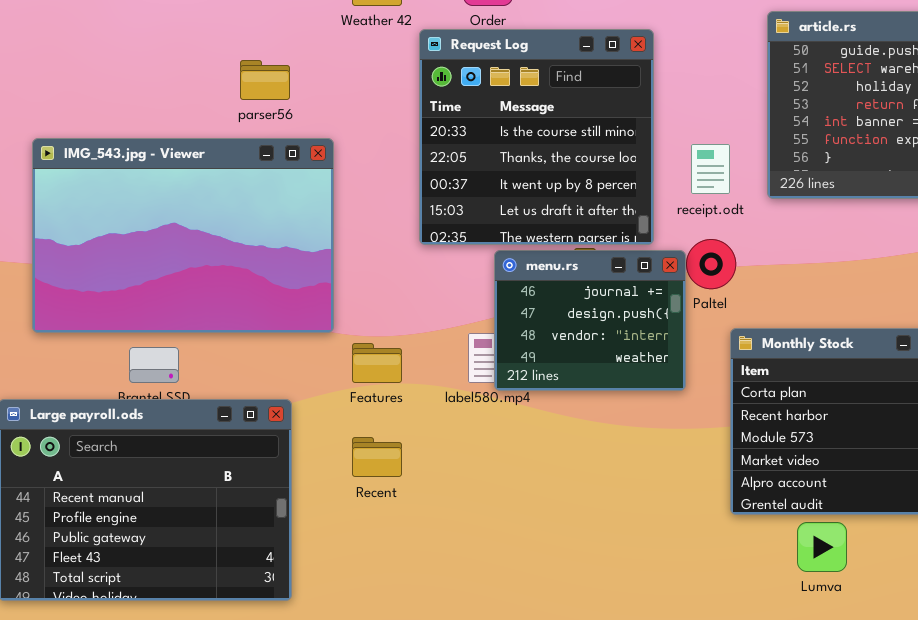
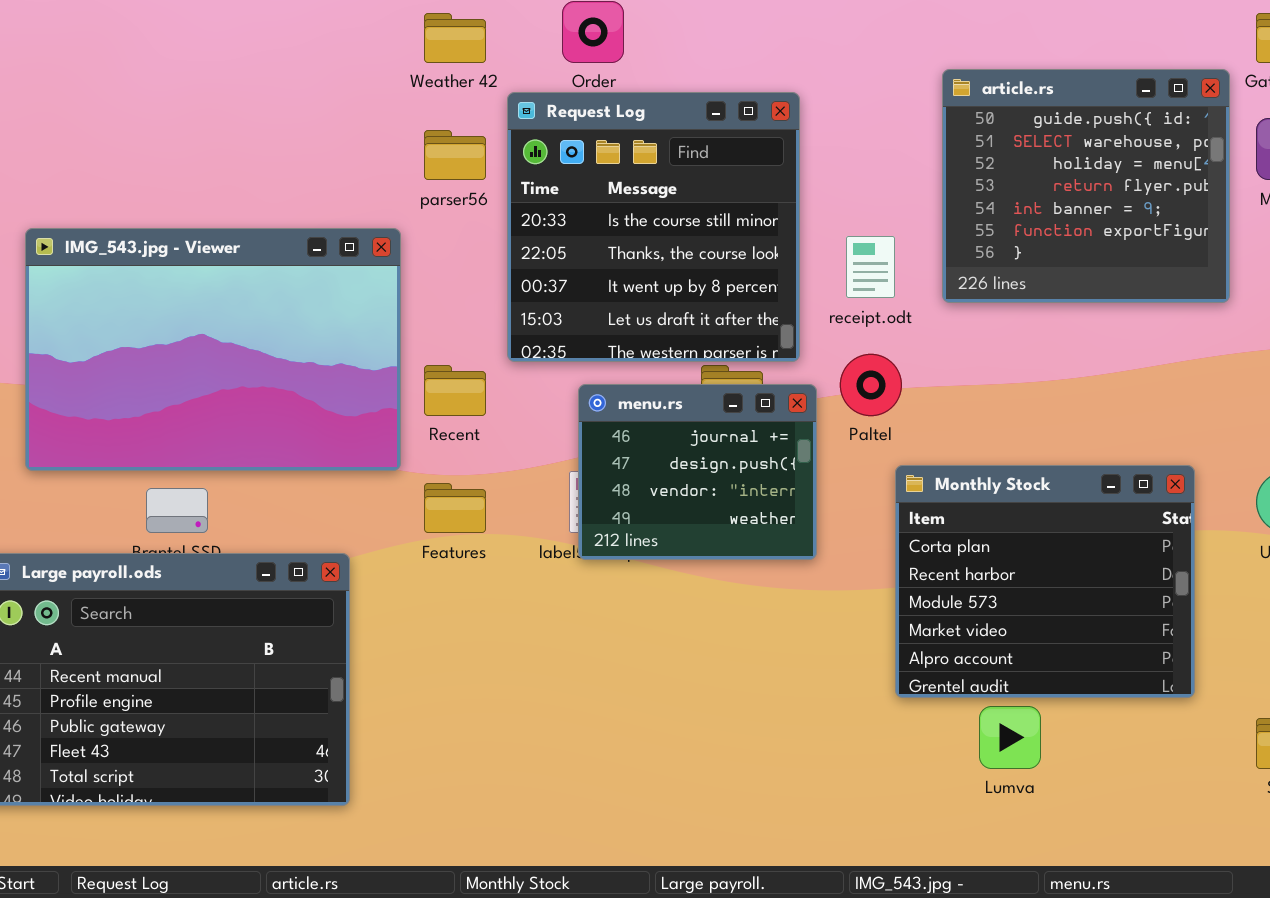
parser56: [240,60,290,100] -> [424,130,486,180], moved
menu.rs: [494,250,686,391] -> [578,384,817,560], moved
Recent: [352,437,402,477] -> [424,365,486,416], moved

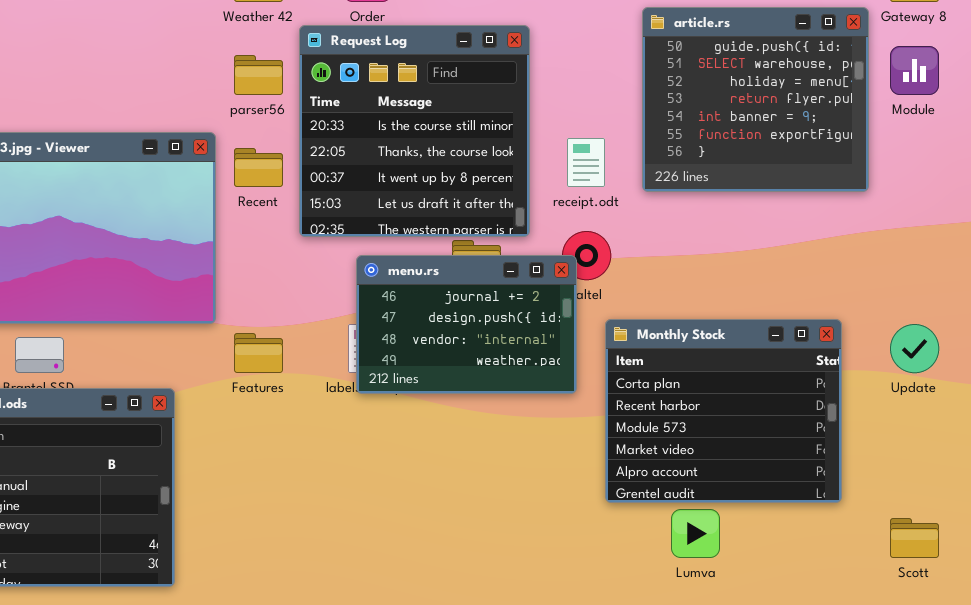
Recent: [424,365,486,416] -> [234,148,283,187], moved
menu.rs: [578,384,817,560] -> [356,255,577,394], resized

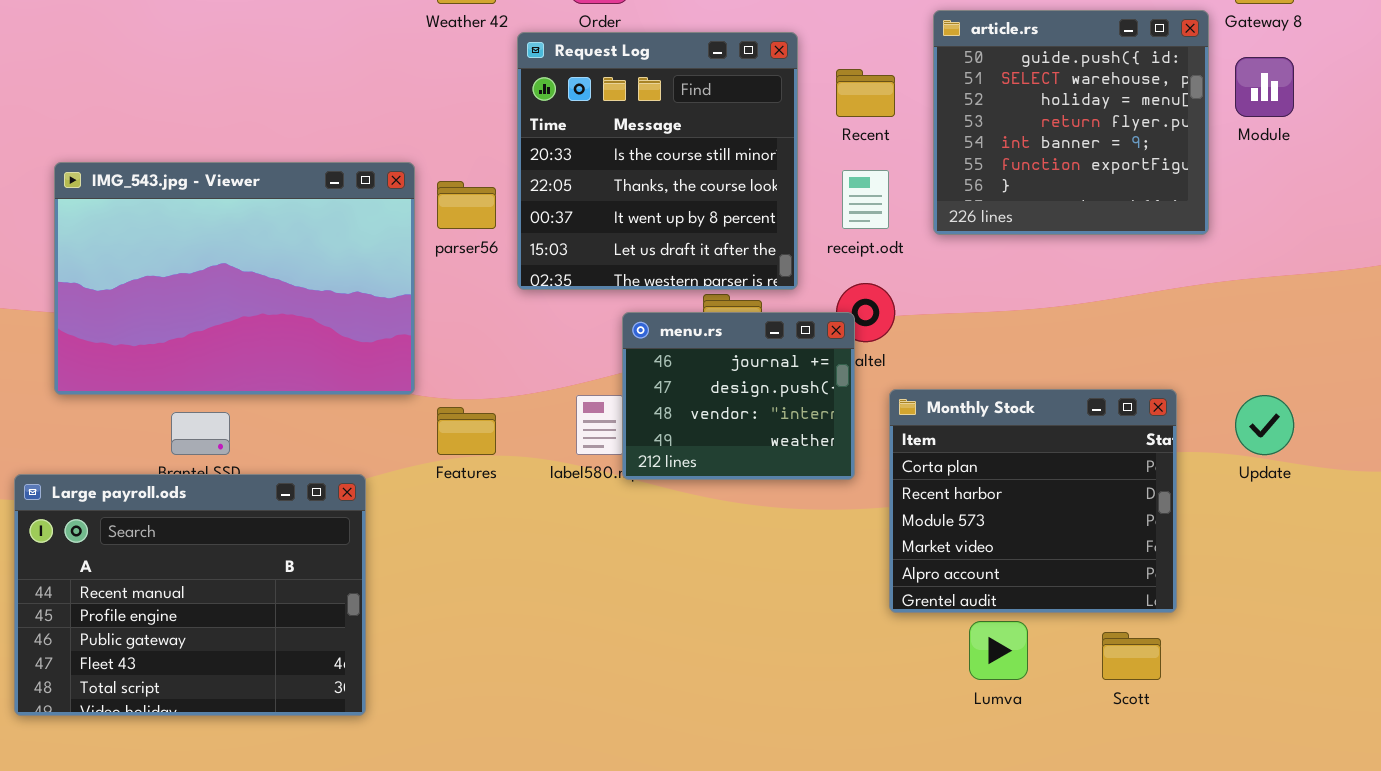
parser56: [234,55,283,95] -> [437,181,496,229], moved
Recent: [234,148,283,187] -> [836,69,895,117], moved
menu.rs: [356,255,577,394] -> [622,312,855,480], resized
Scott: [890,518,939,558] -> [1102,632,1161,680], moved

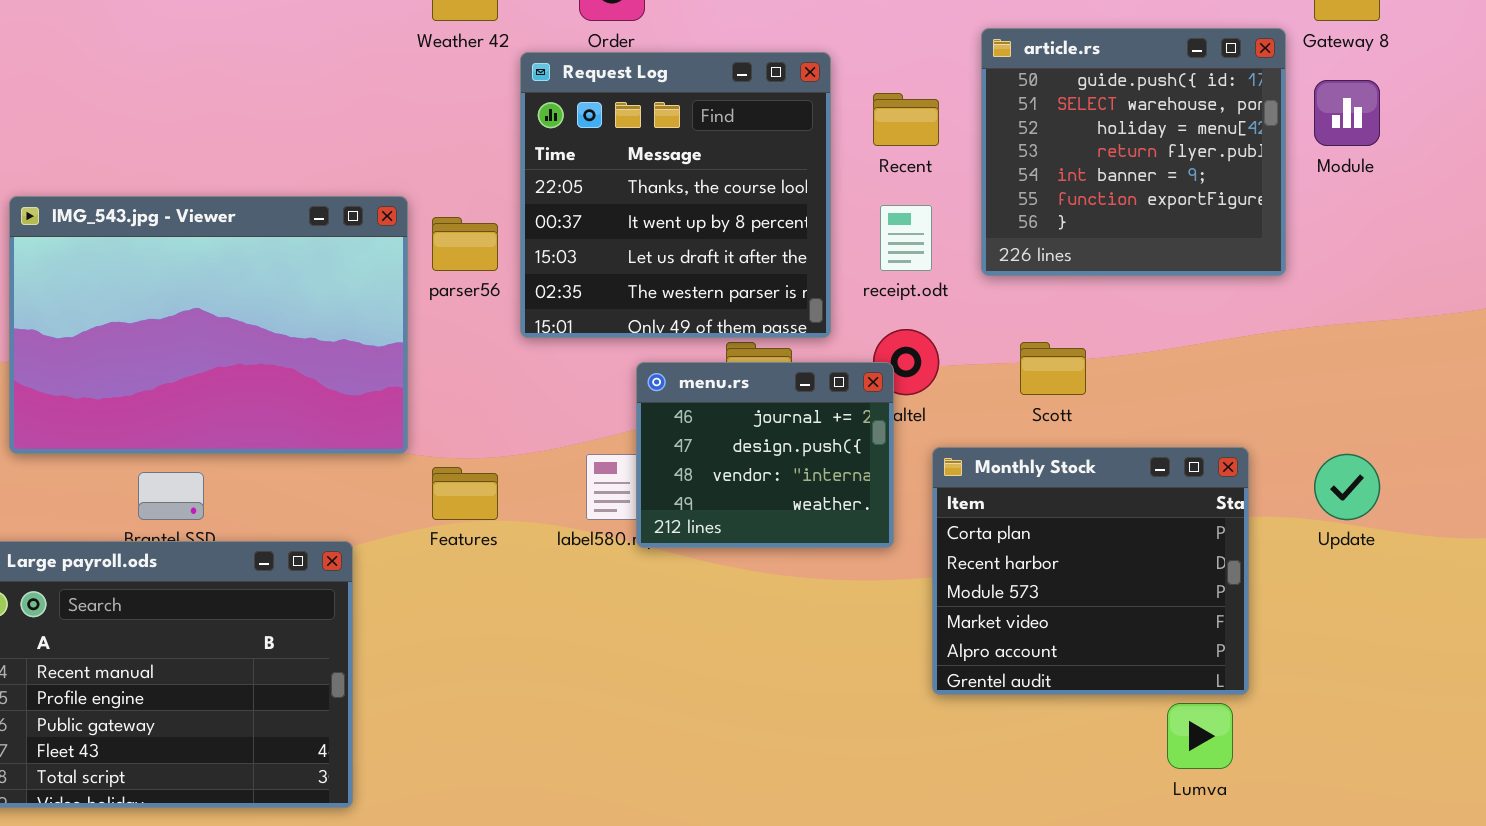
Request Log: [517,32,798,290] -> [520,52,831,338], scrolled down 1 row
Lumva: [969,621,1028,680] -> [1167,703,1233,769], moved
Scott: [1102,632,1161,680] -> [1020,342,1086,395], moved

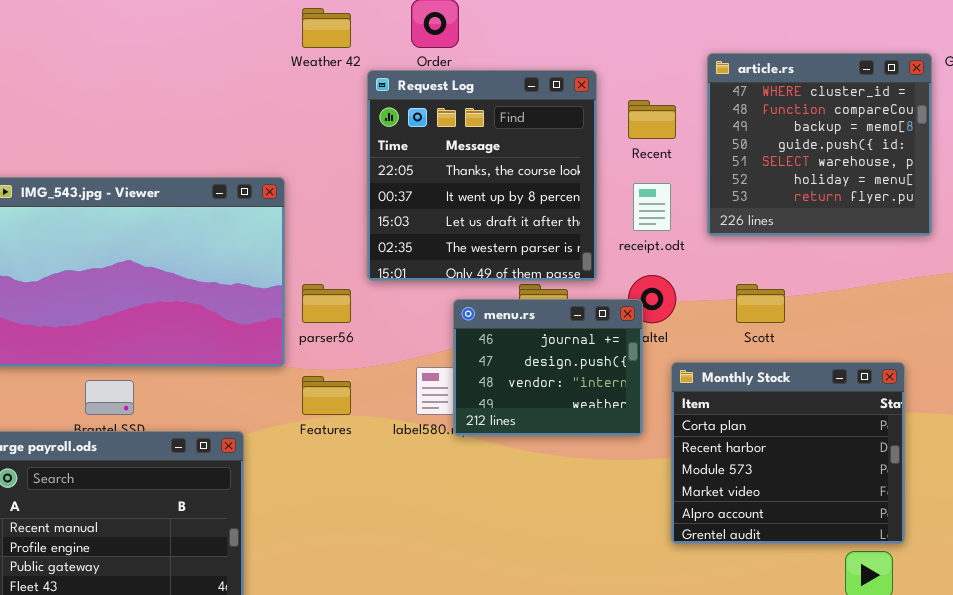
article.rs: [981,28,1286,276] -> [707,53,932,236], scrolled up 3 rows
parser56: [432,217,498,271] -> [302,284,351,323], moved

